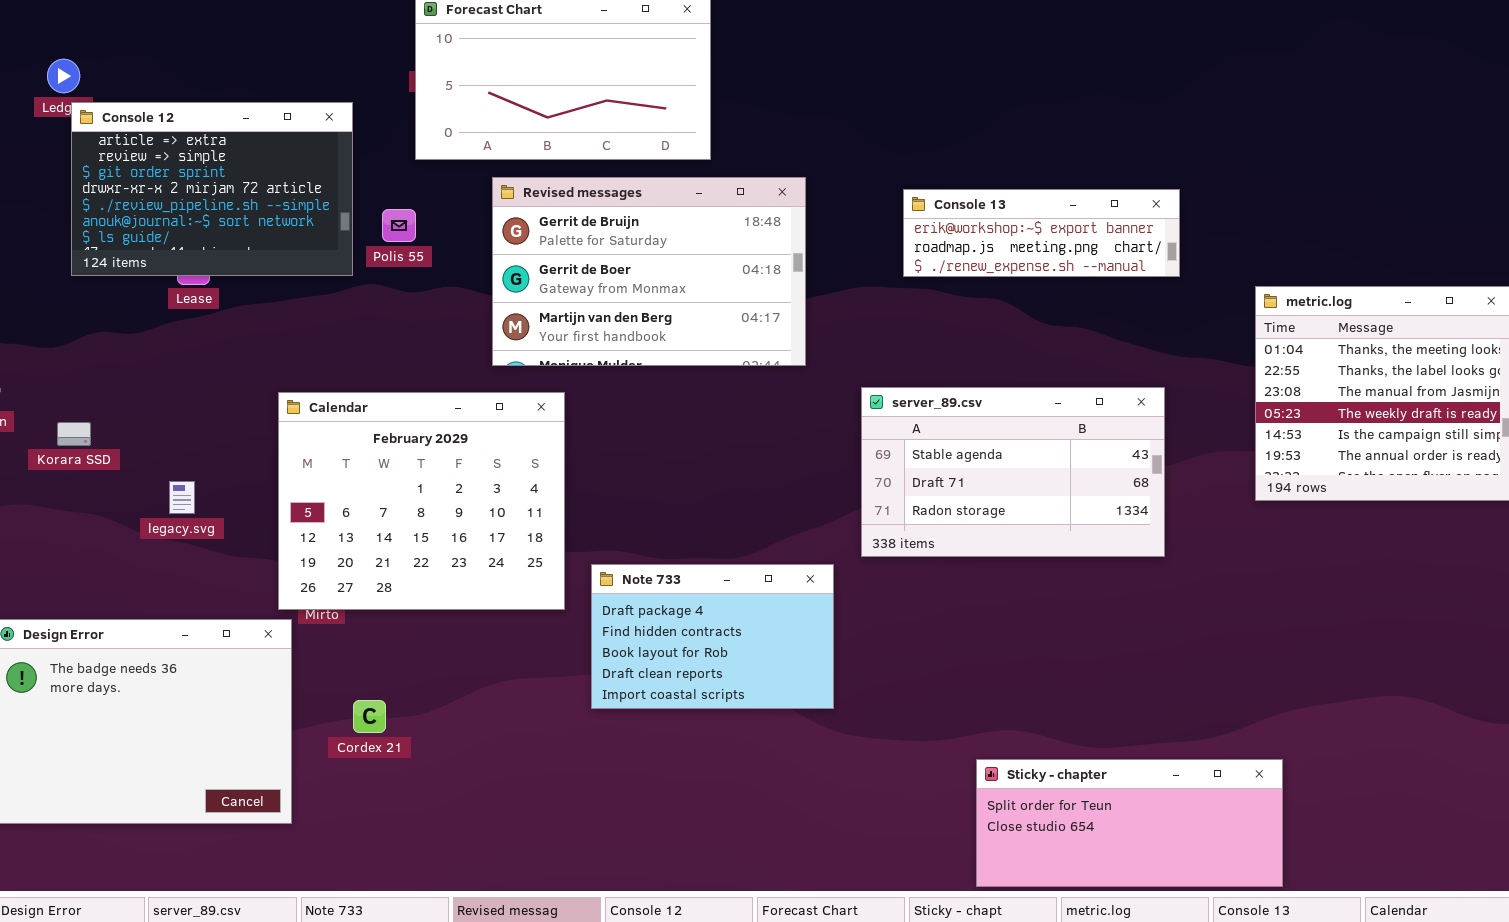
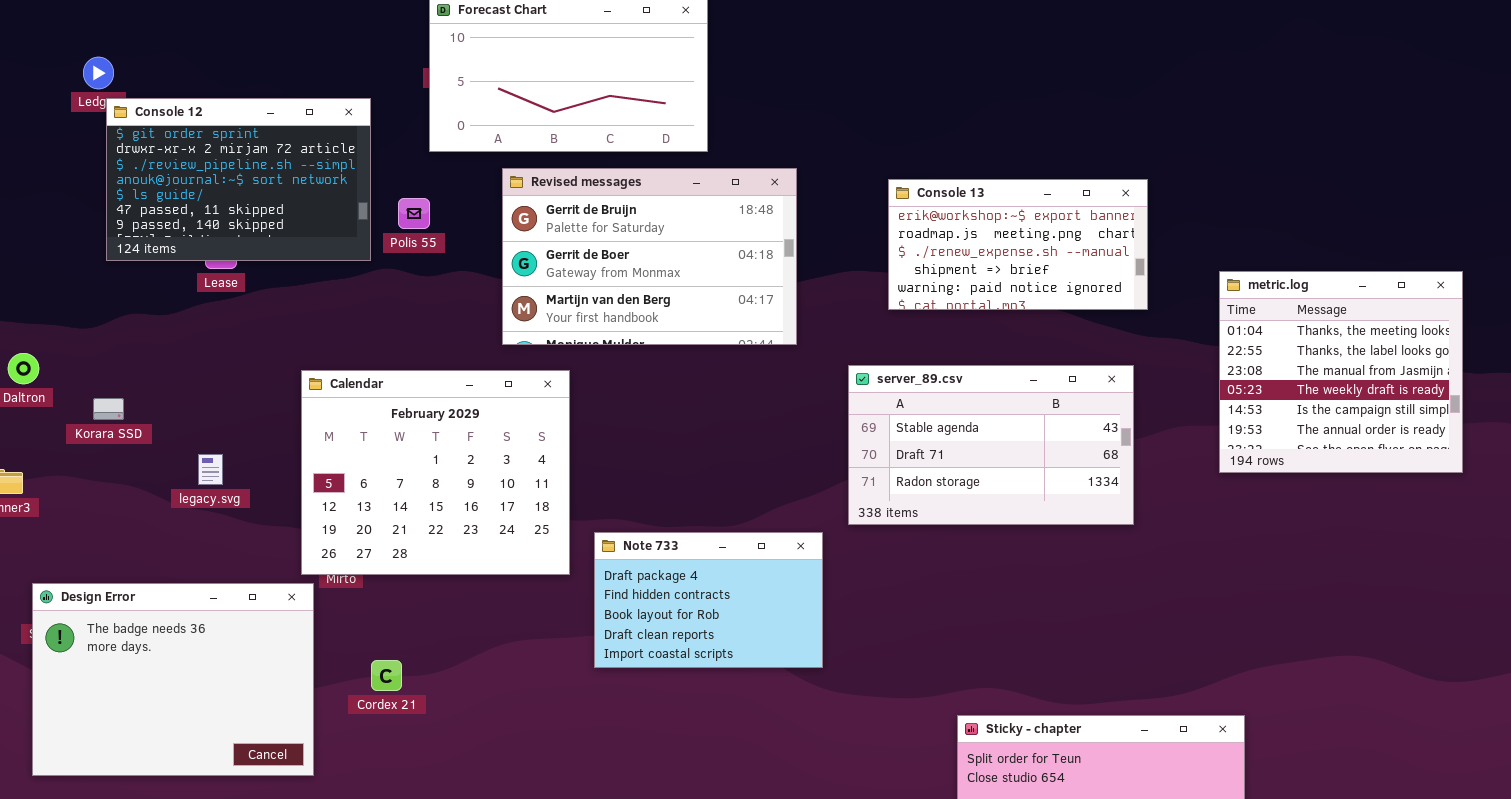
Console 12: [71,102,353,276] -> [106,98,371,261], scrolled down 2 rows
Console 13: [903,189,1180,277] -> [888,179,1148,310], resized

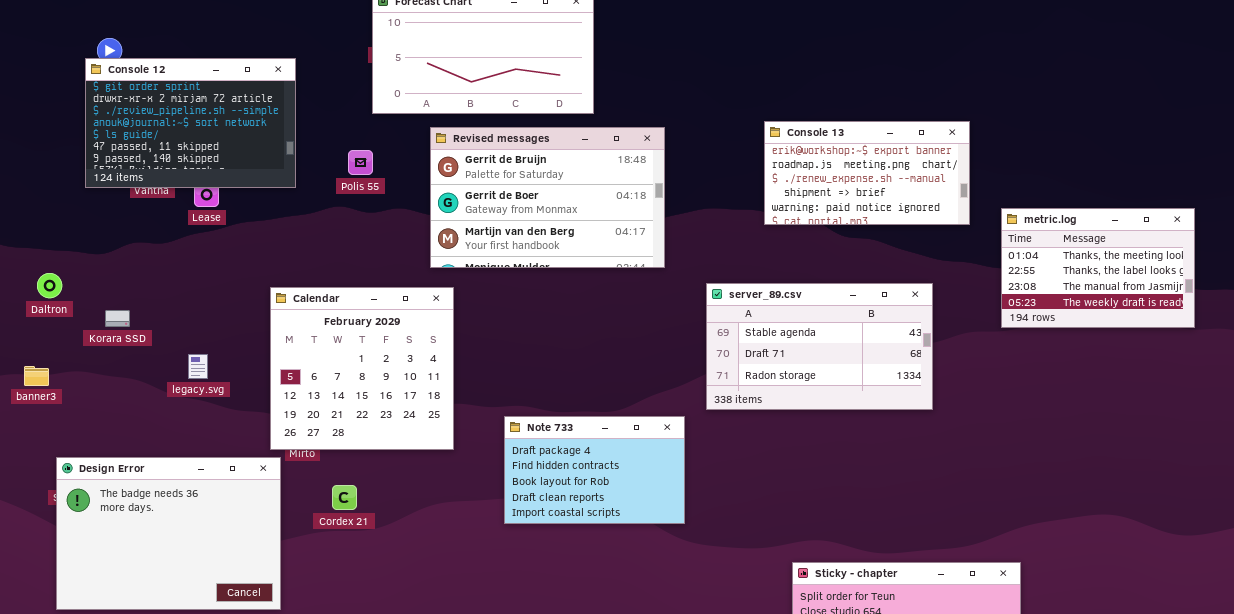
Console 12: [106,98,371,261] -> [85,58,296,188], moved
Console 13: [888,179,1148,310] -> [764,121,970,225], moved
metric.log: [1219,271,1463,473] -> [1001,208,1195,328], resized
Calendar: [301,370,570,575] -> [270,287,454,450], resized
Cordex 21: [371,660,402,691] -> [332,485,357,510], moved

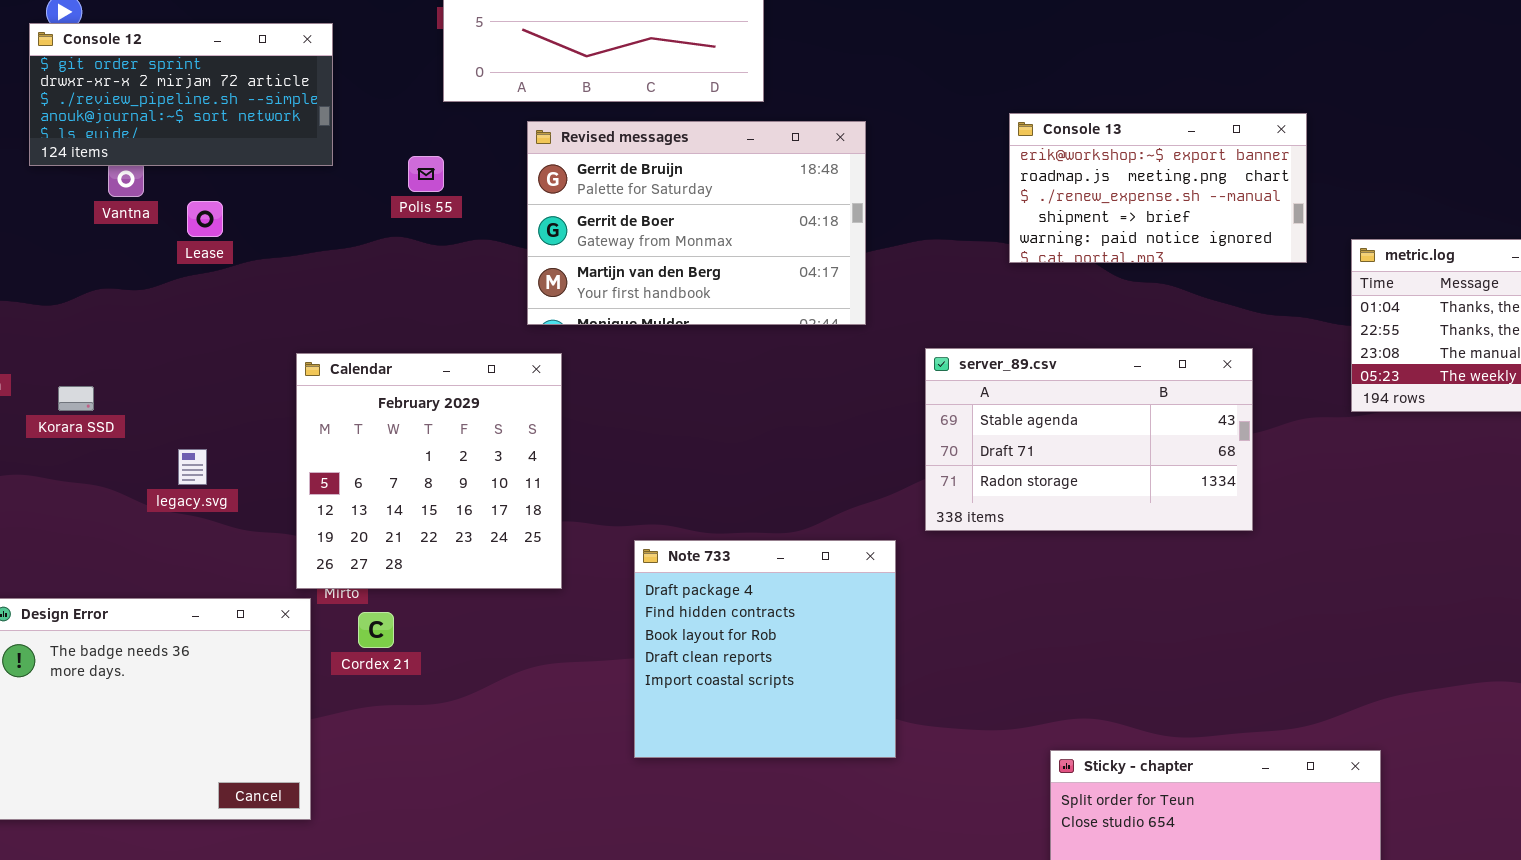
Console 12: [85,58,296,188] -> [29,23,333,166], resized
Note 733: [504,416,685,524] -> [634,540,896,758], resized
Cordex 21: [332,485,357,510] -> [358,612,394,648], moved

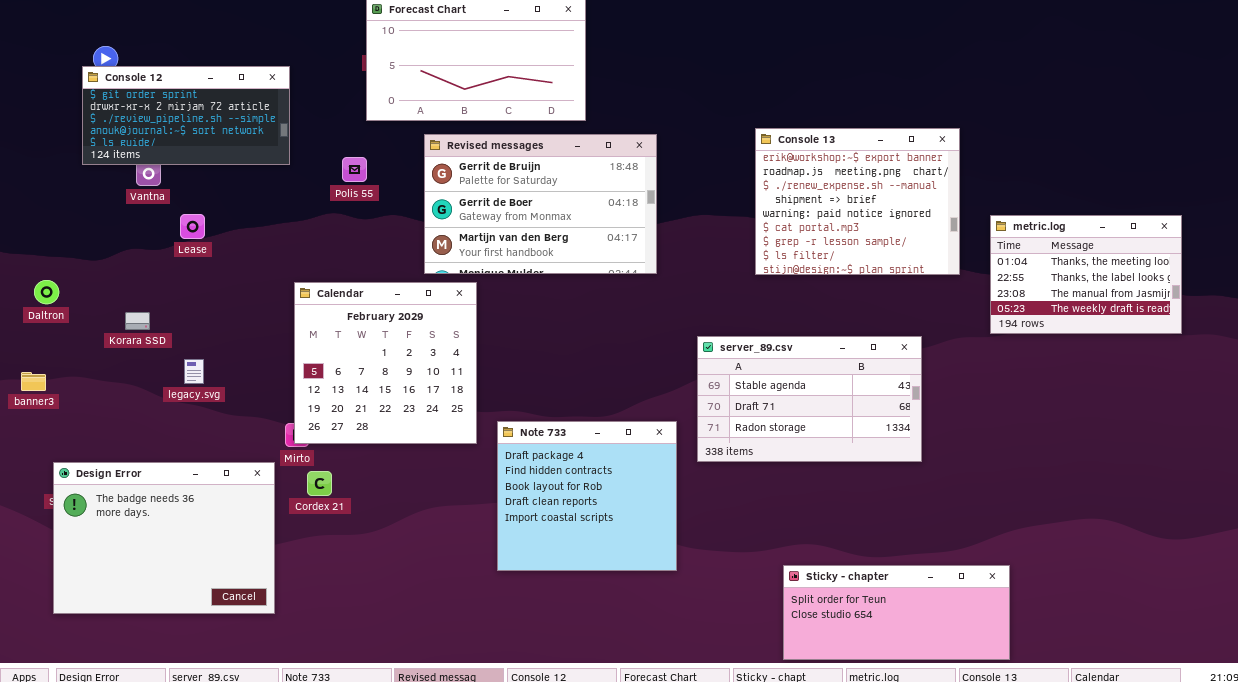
Console 13: [1009,113,1307,263] -> [755,128,960,275], resized
Lease: [187,201,223,237] -> [180,214,205,239], moved
server_89.csv: [925,348,1253,531] -> [697,336,922,462], moved
Calendar: [296,353,562,589] -> [294,282,477,444], moved
Korara SSD: [58,386,94,411] -> [125,312,150,330], moved

